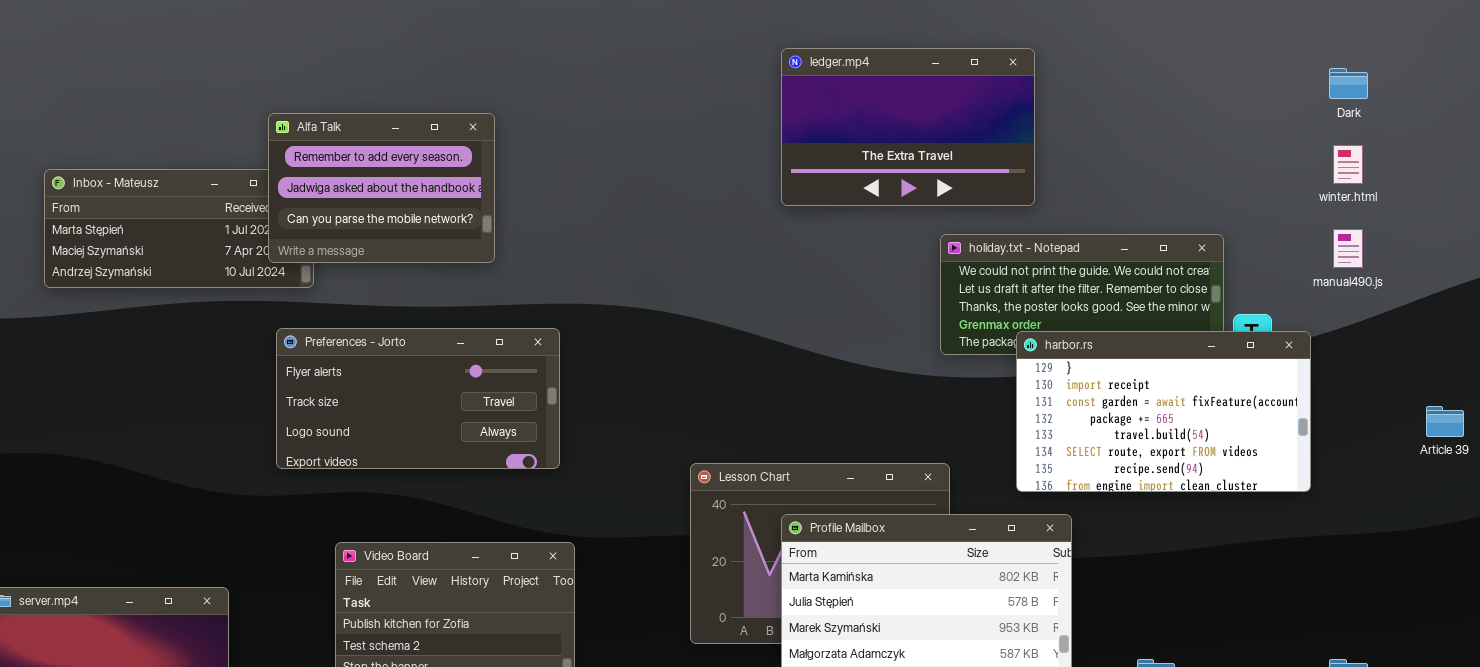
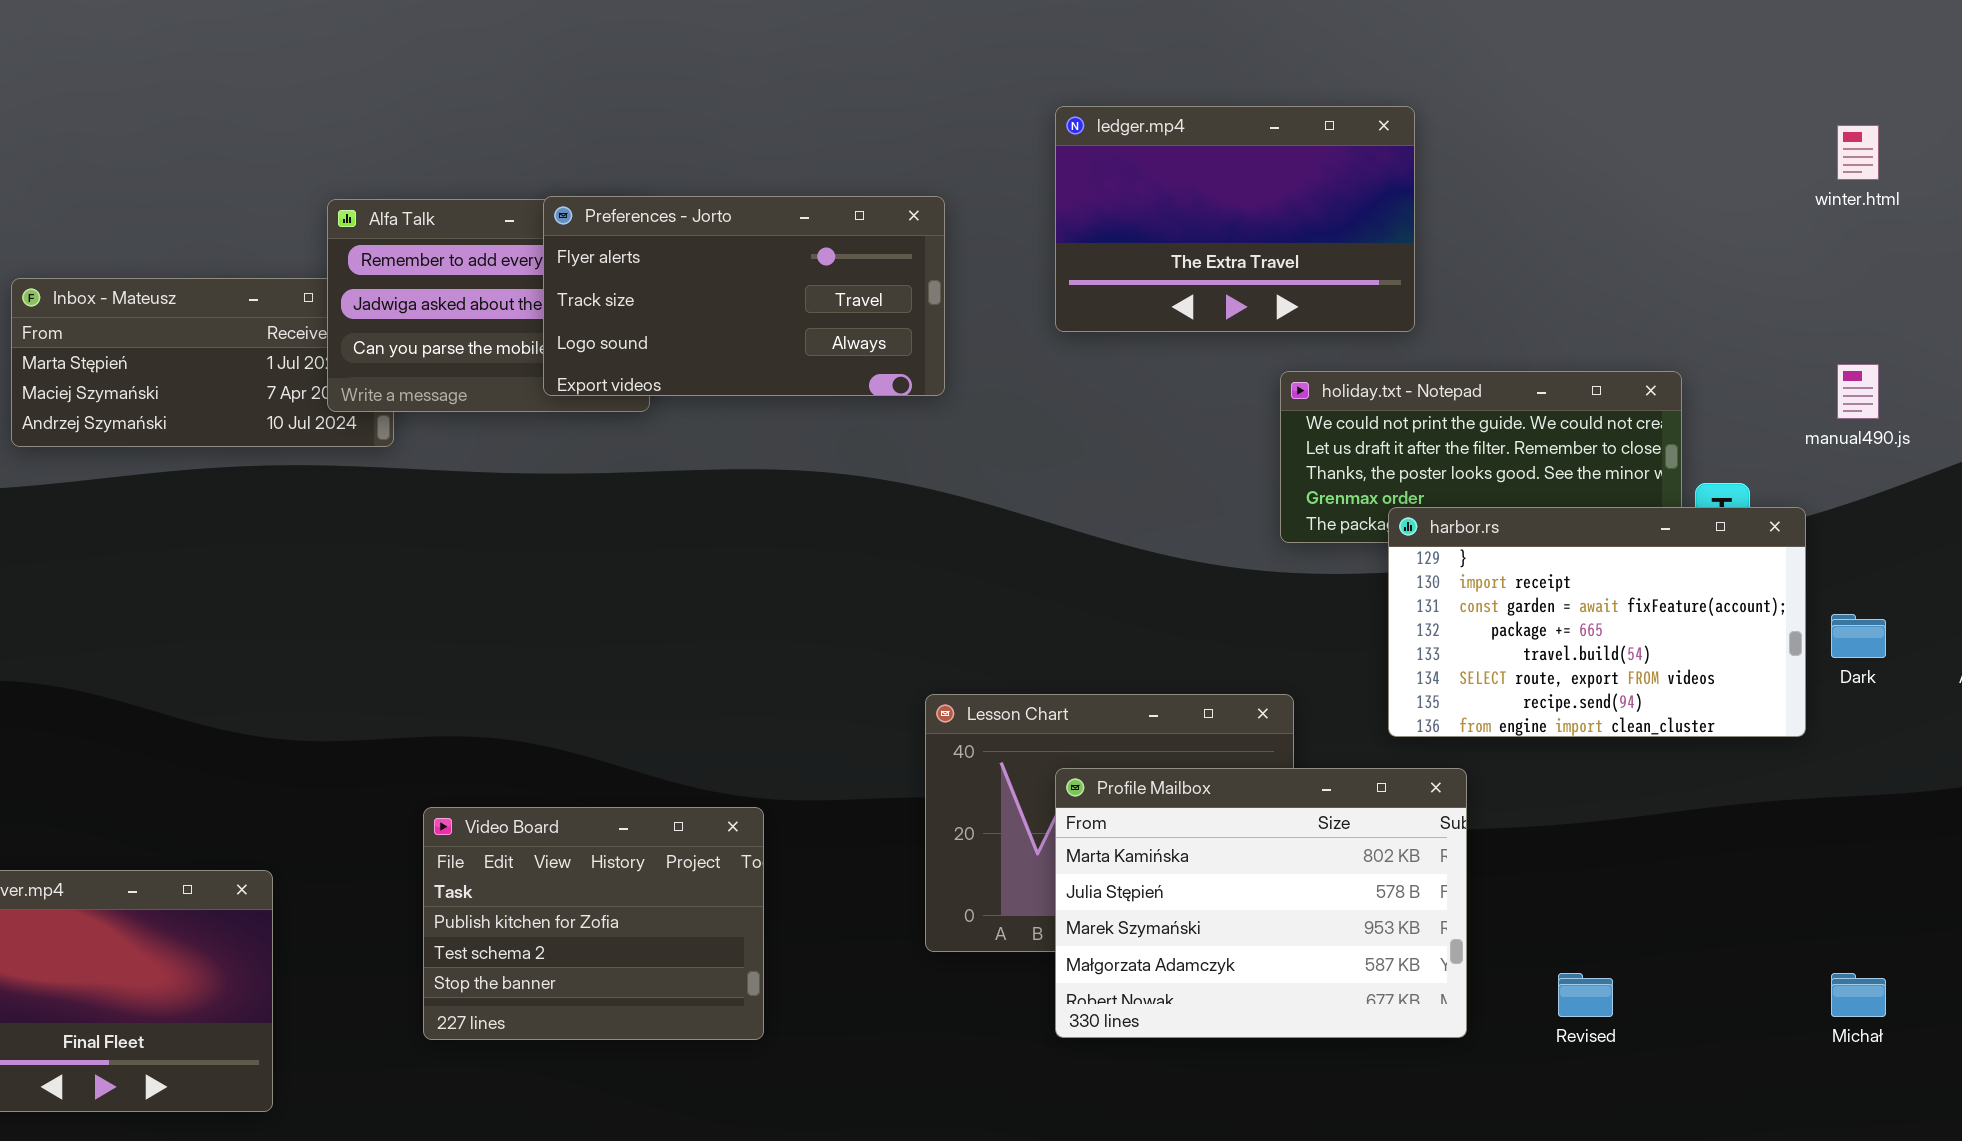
Dark: [1329,68,1368,99] -> [1831,614,1886,658], moved
winter.html: [1333,145,1363,184] -> [1837,125,1879,180], moved
Preferences - Jorto: [276,328,560,469] -> [543,196,945,396], moved

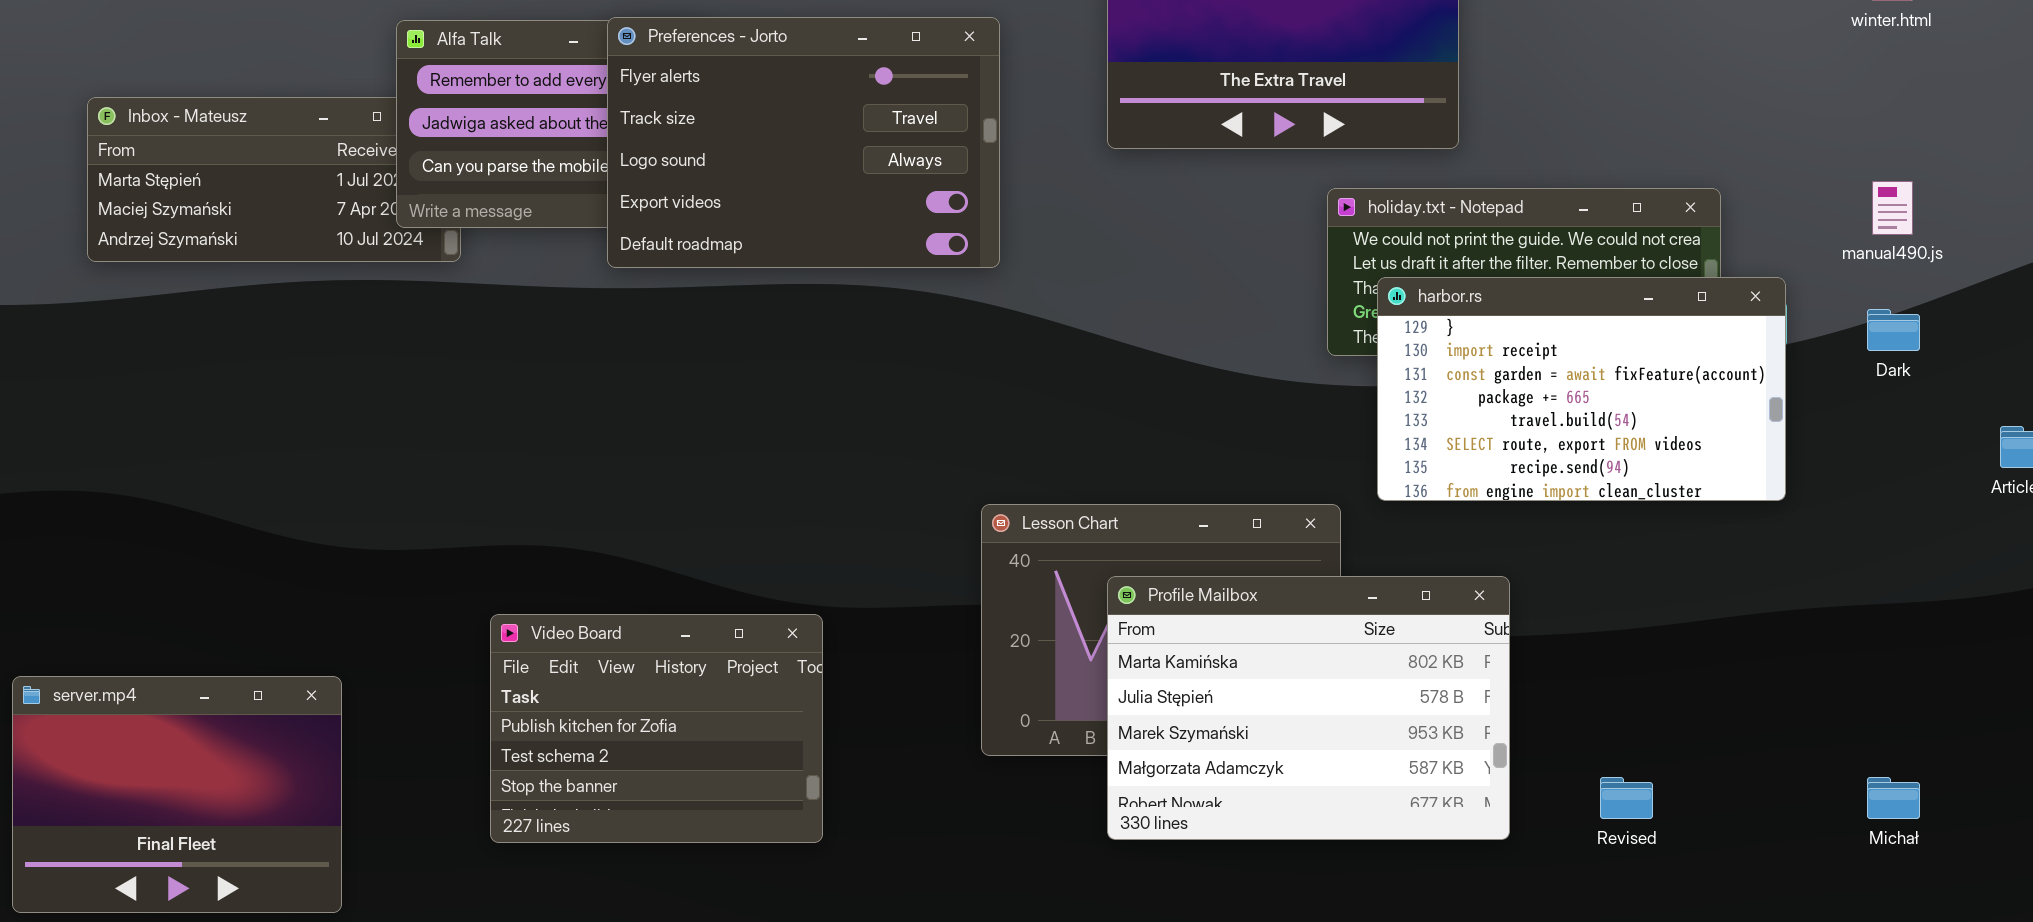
Preferences - Jorto: [543,196,945,396] -> [607,17,1000,268], resized
harbor.rs: [1388,507,1806,737] -> [1377,277,1786,501], moved
Dark: [1831,614,1886,658] -> [1867,309,1920,351], moved

